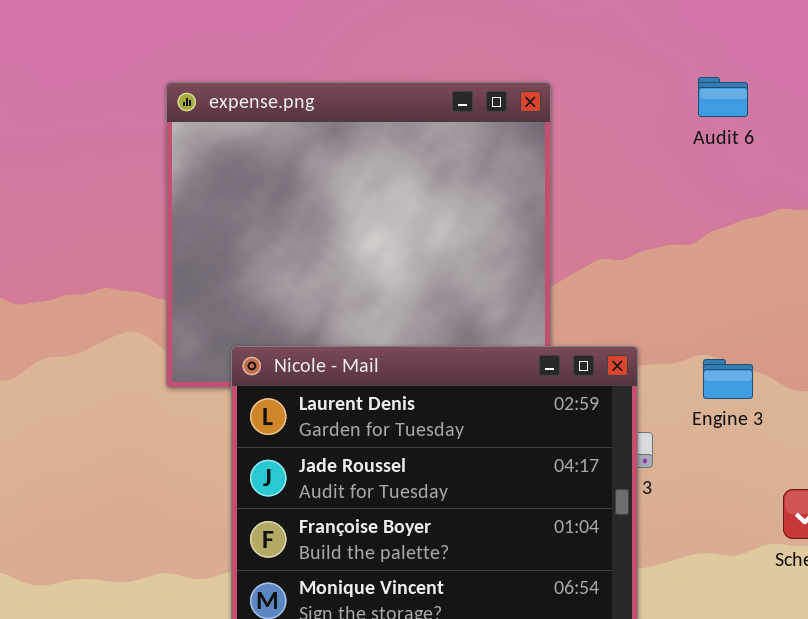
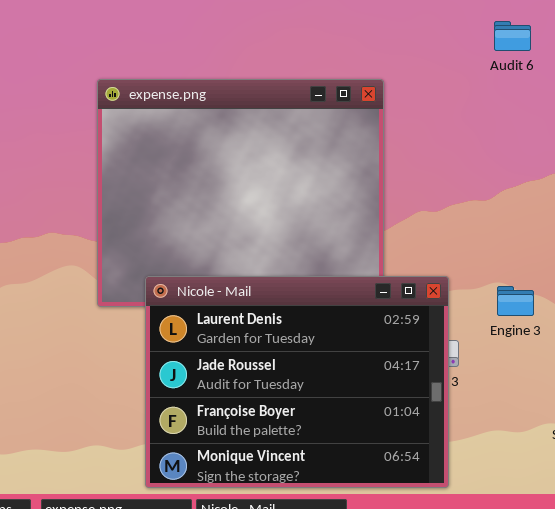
Audit 6: [698,77,748,117] -> [494,21,531,51], moved

